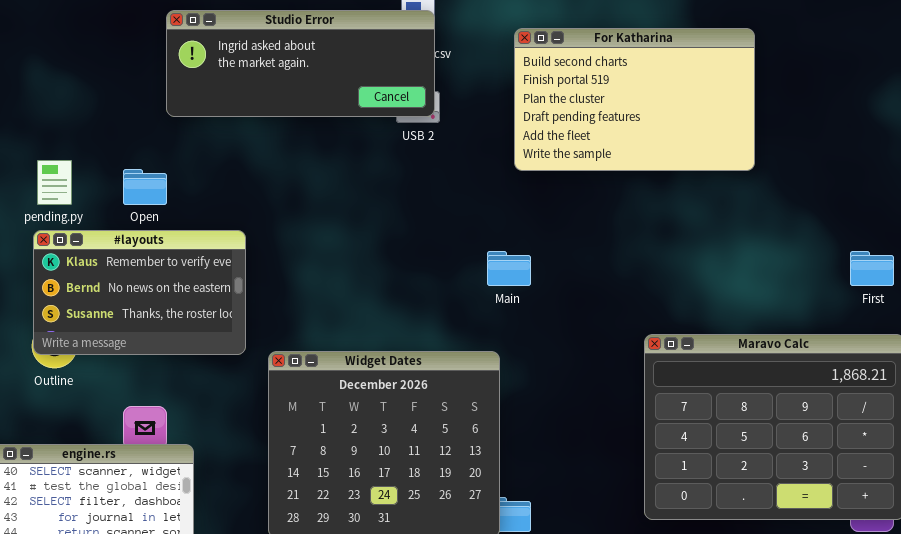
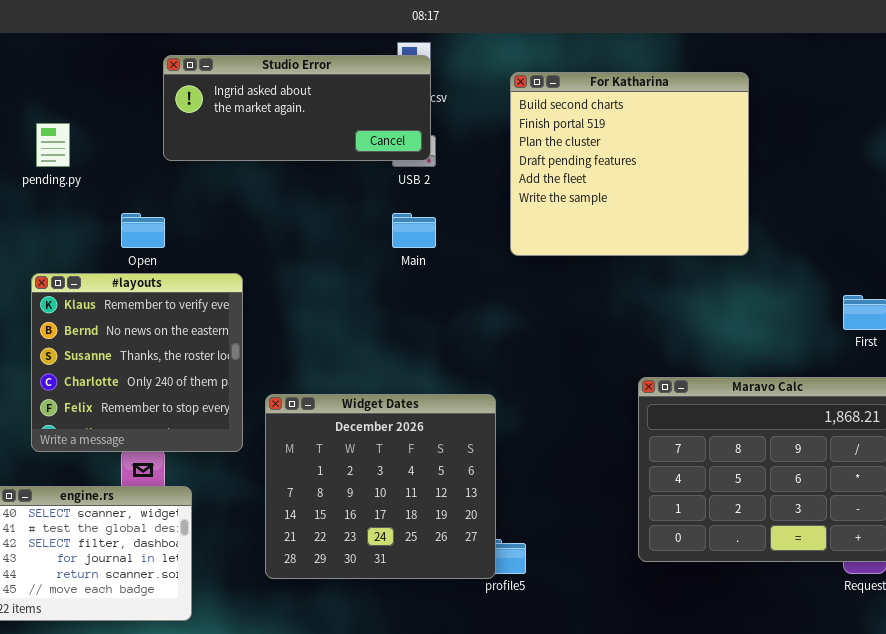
For Katharina: [514,28,755,171] -> [510,72,749,256], resized
pending.py: [37,160,72,205] -> [36,123,70,167], moved
#layouts: [33,230,246,355] -> [31,273,243,452], resized
Main: [487,251,531,286] -> [392,213,436,248], moved

